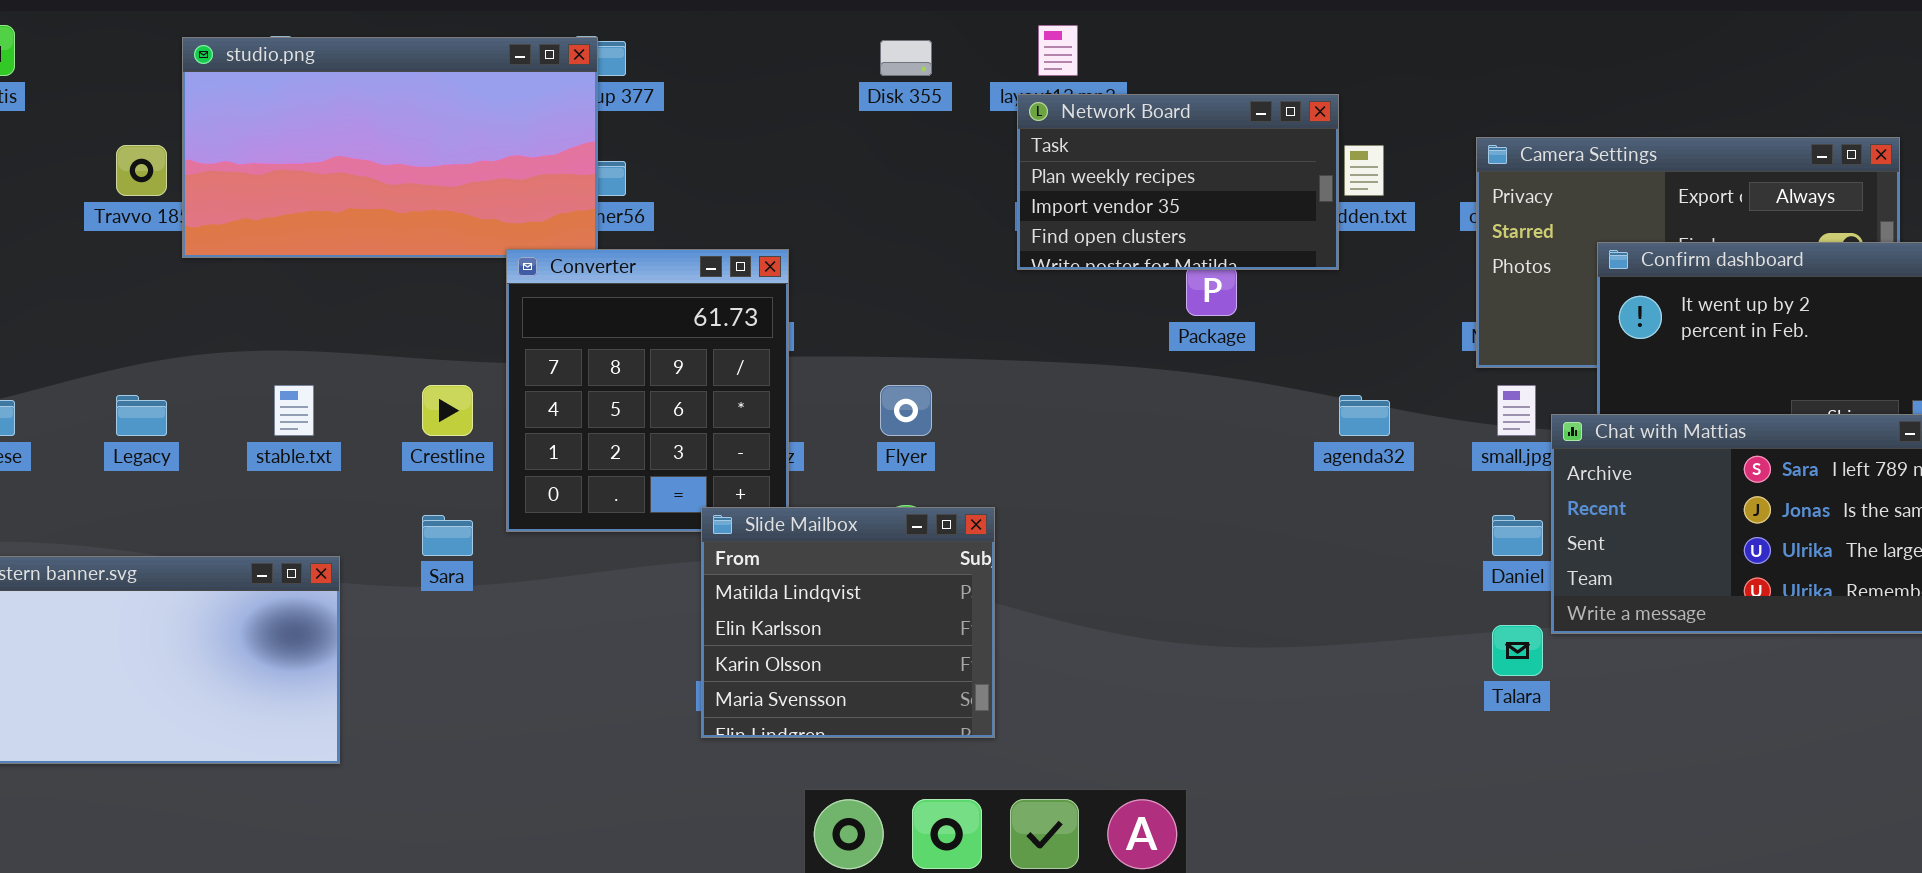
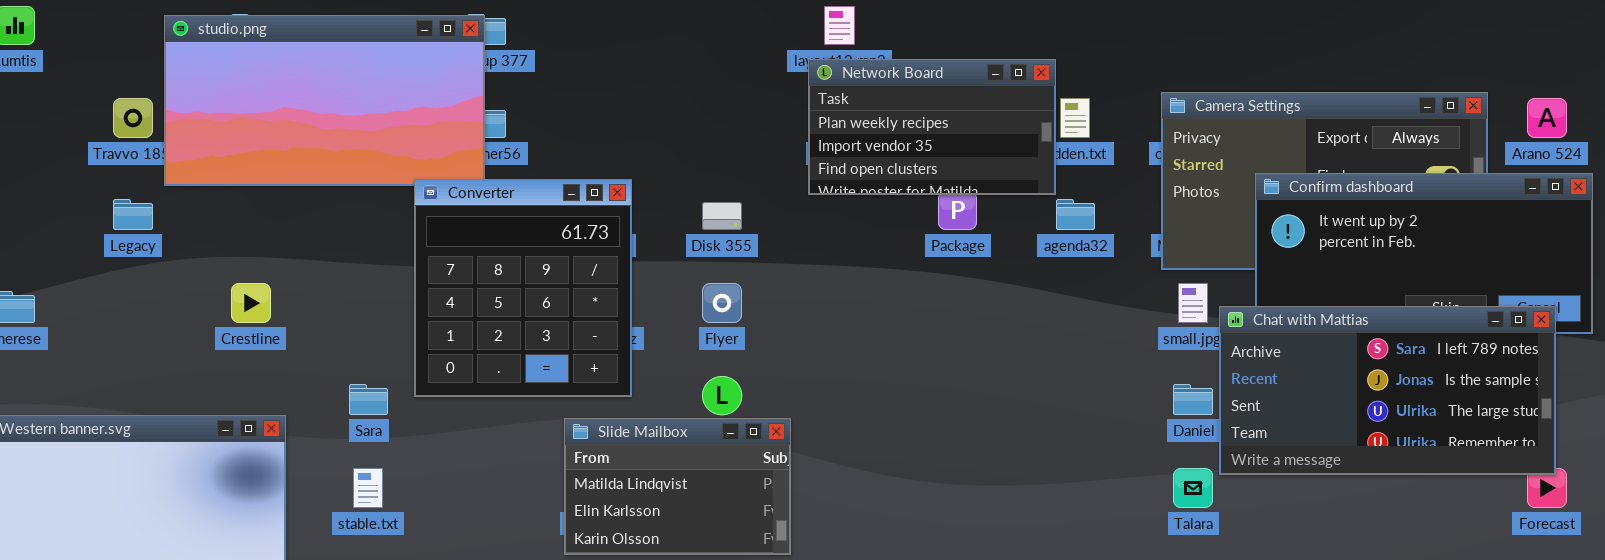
Disk 355: [880,40,932,76] -> [702,202,742,230], moved
stable.txt: [274,385,314,436] -> [353,468,383,508], moved
Crestline: [422,385,473,436] -> [231,283,271,323], moved
Legacy: [116,395,167,436] -> [113,199,153,230], moved
agenda32: [1339,395,1390,436] -> [1056,199,1095,230], moved
Slide Mailbox: [701,507,995,738] -> [564,418,791,555], resized

